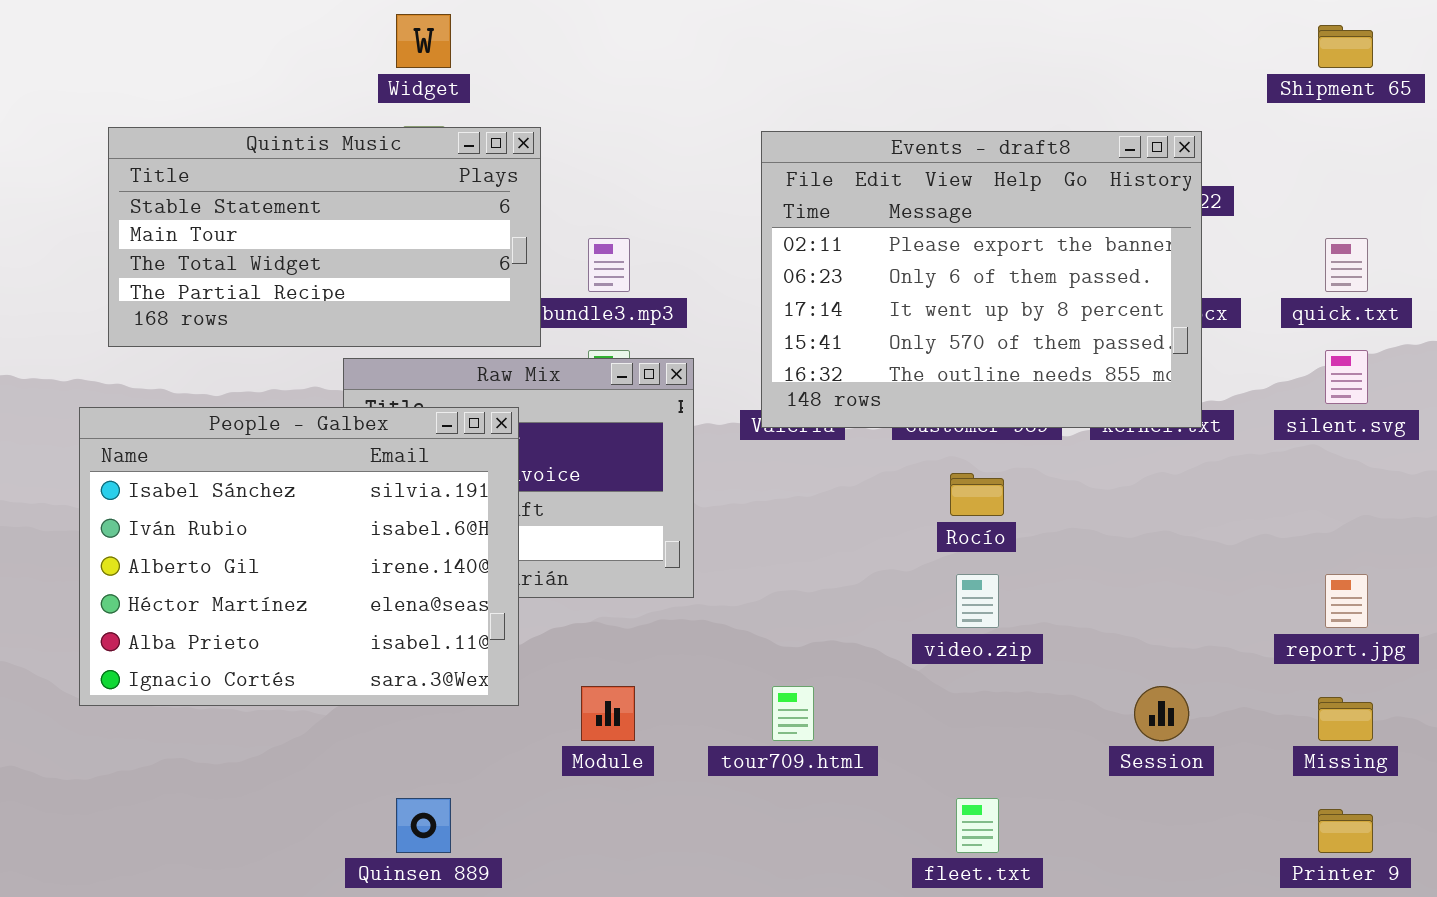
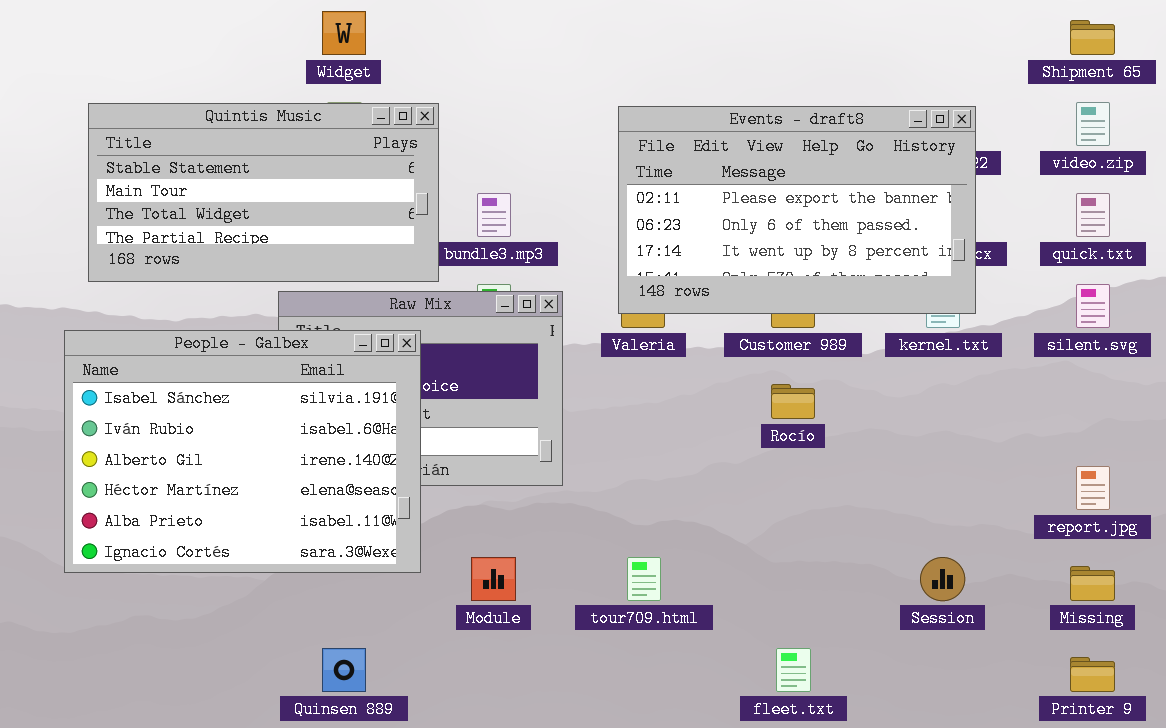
Events - draft8: [761,131,1202,428] -> [618,106,976,314], resized
video.zip: [956,574,999,628] -> [1076,102,1110,146], moved

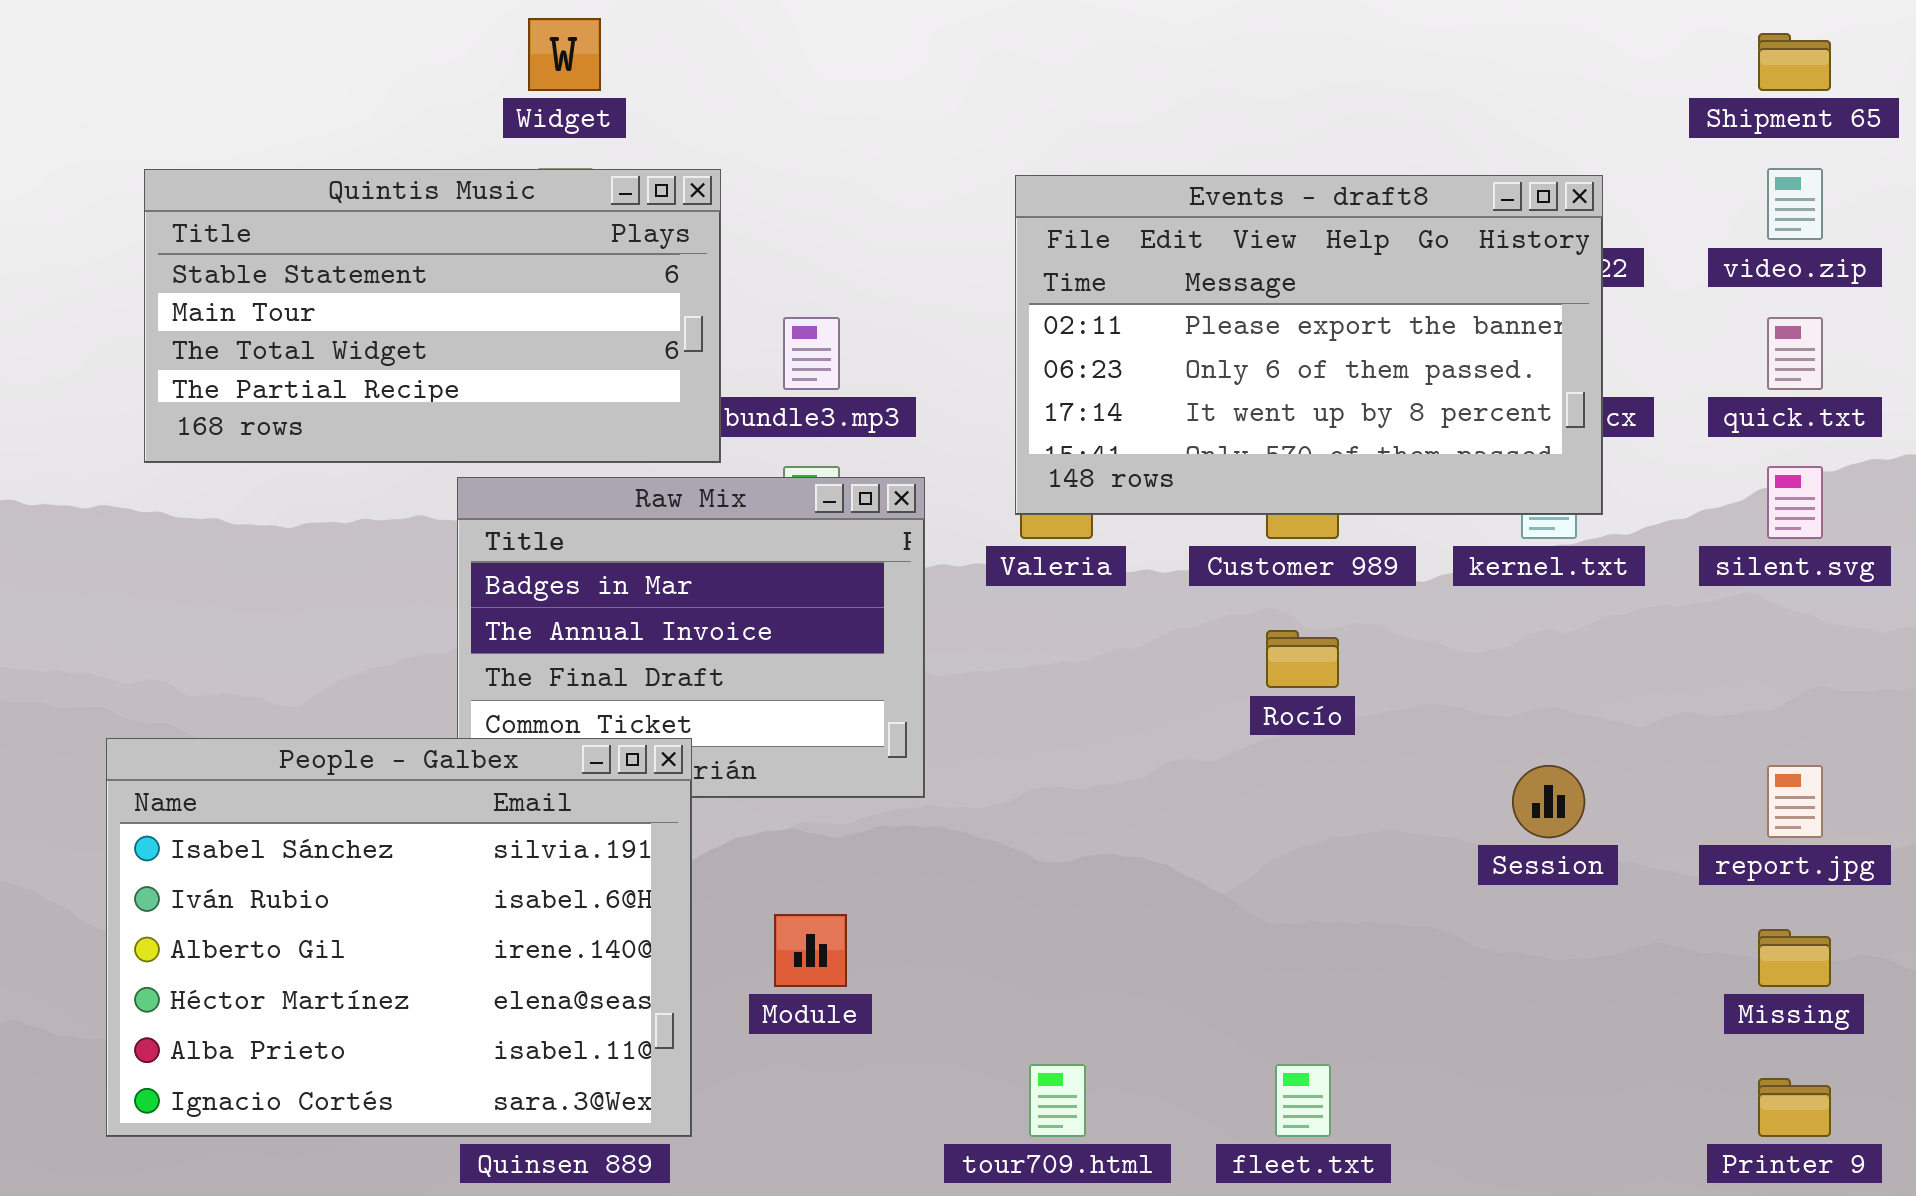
People - Galbex: [64,330,421,573] -> [106,738,692,1137], moved
tour709.html: [627,557,661,601] -> [1029,1064,1086,1137], moved
Session: [920,557,965,601] -> [1512,765,1585,838], moved

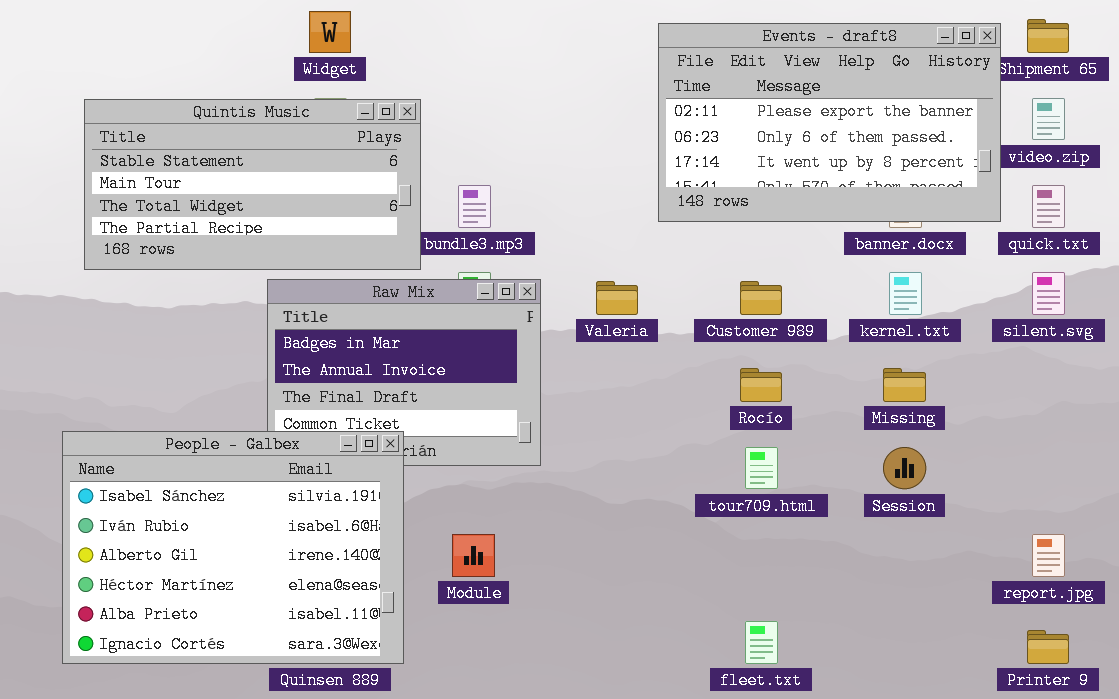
Events - draft8: [1015,175,1603,515] -> [658,23,1001,222], moved
report.jpg: [1767,765,1823,838] -> [1032,534,1065,577], moved
Missing: [1758,929,1831,987] -> [883,368,926,402], moved
tour709.html: [1029,1064,1086,1137] -> [745,447,778,489], moved

